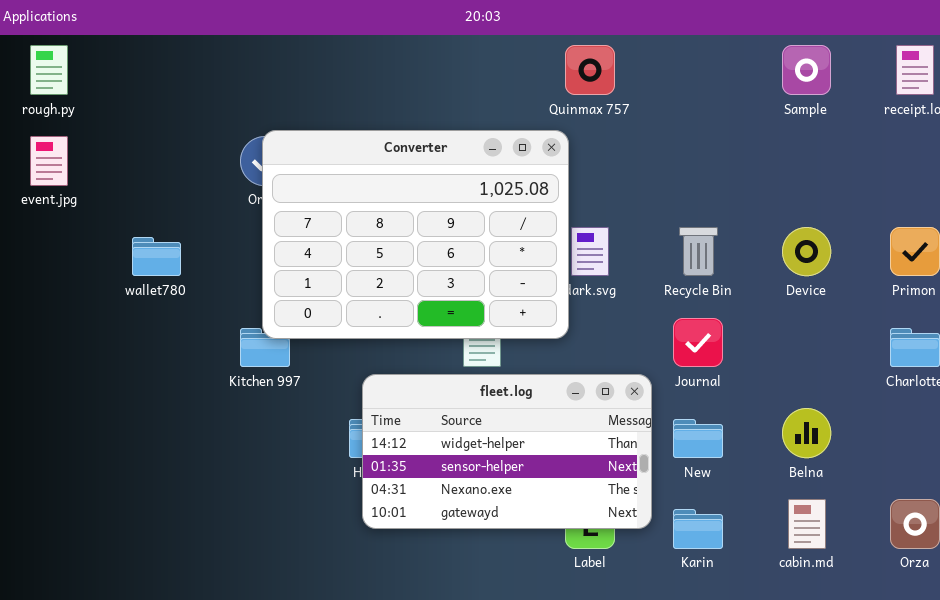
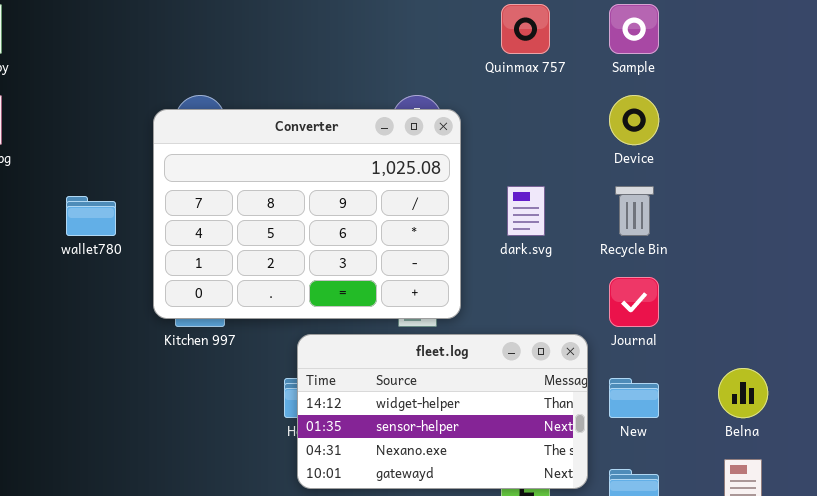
Sample: [782,45,831,95] -> [609,4,659,54], moved
Converter: [262,130,569,339] -> [153,109,461,319], moved
Device: [782,227,831,276] -> [609,95,659,145], moved

